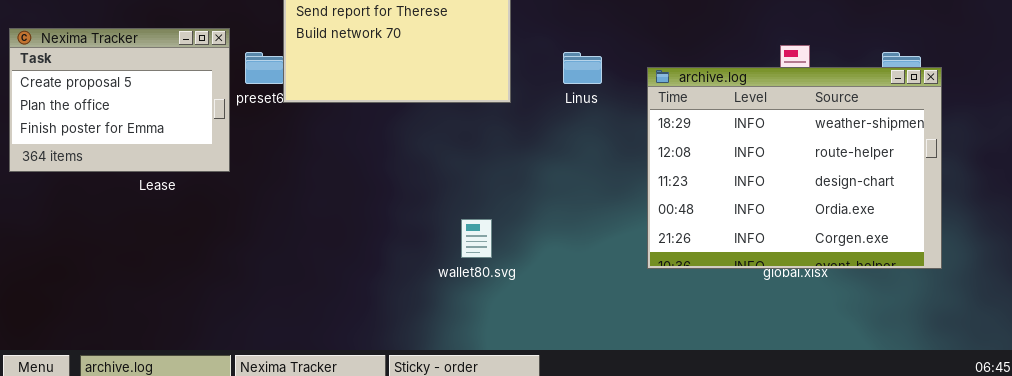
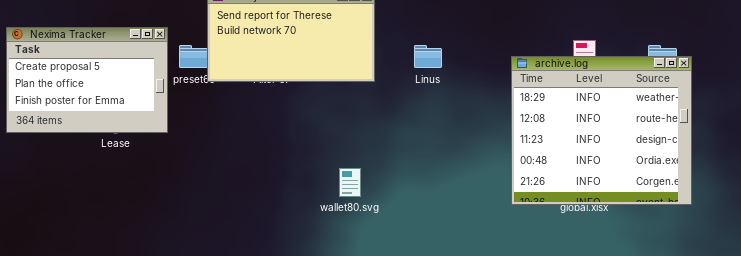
archive.log: [647,67,942,269] -> [511,56,692,205], resized

